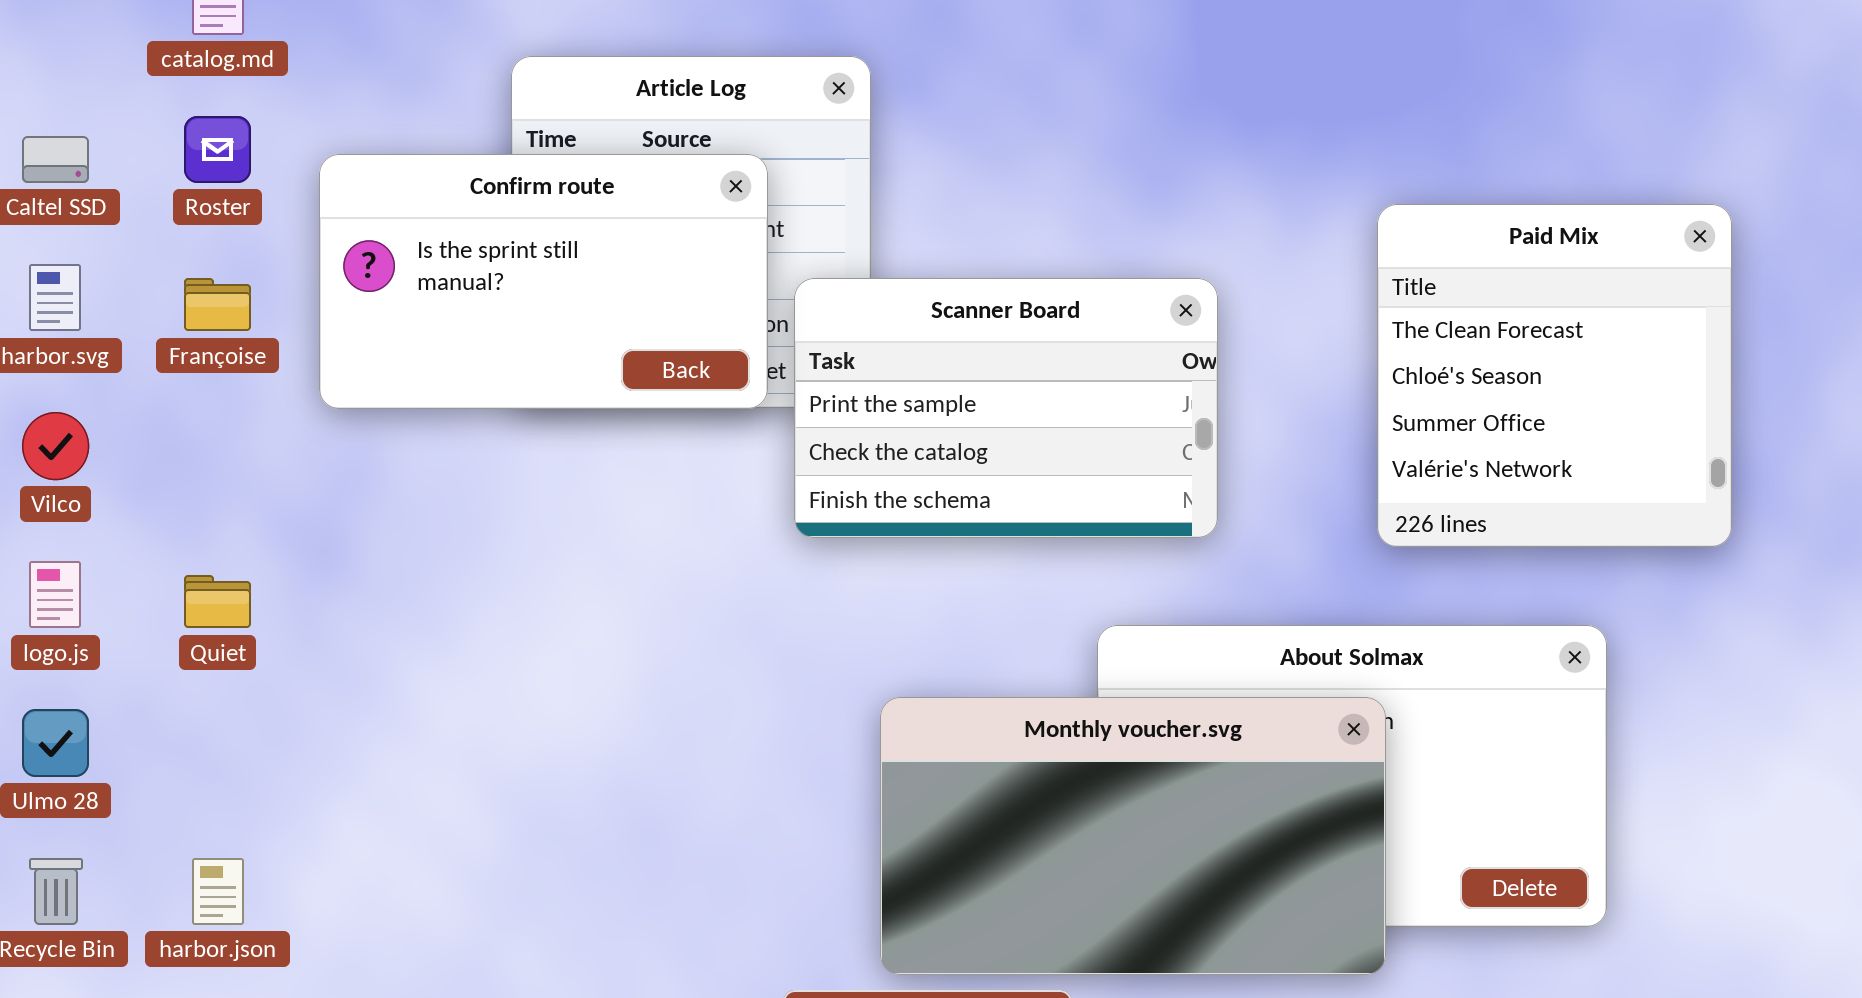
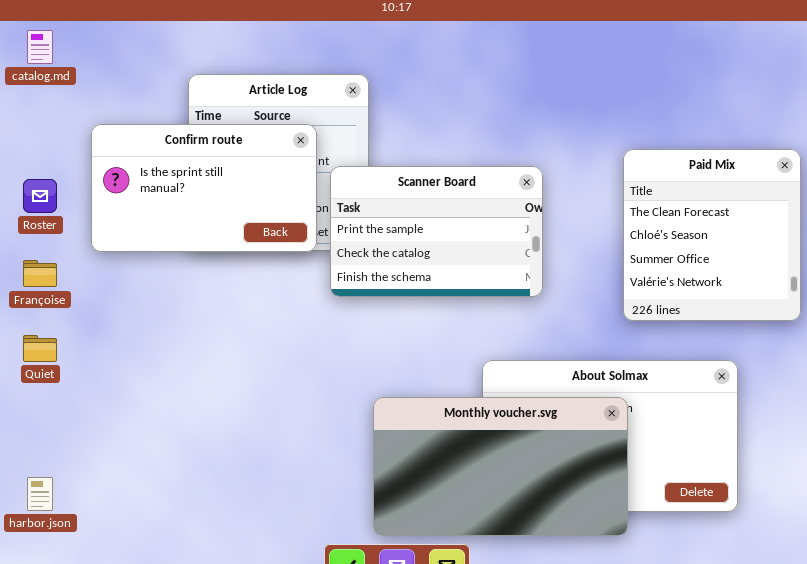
Roster: [184,116,251,183] -> [23,179,57,213], moved
Françoise: [184,278,251,331] -> [23,260,57,287], moved
Scanner Board: [794,278,1218,538] -> [330,166,543,297], moved

